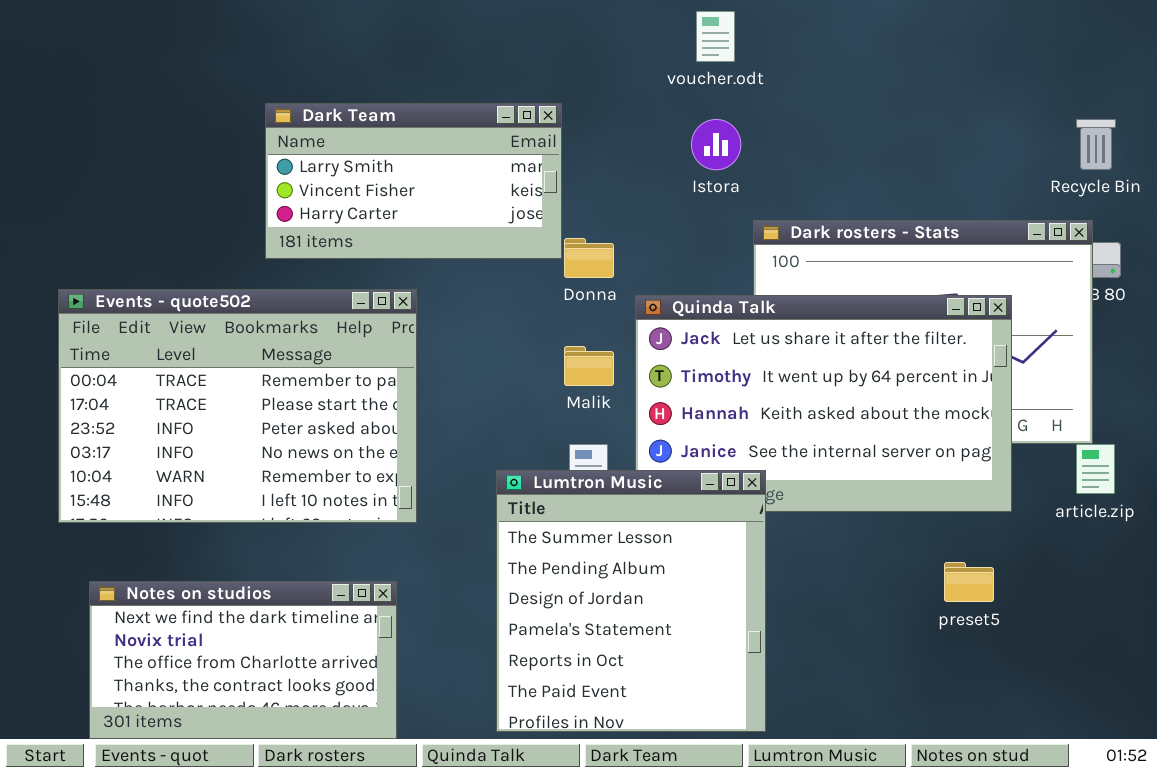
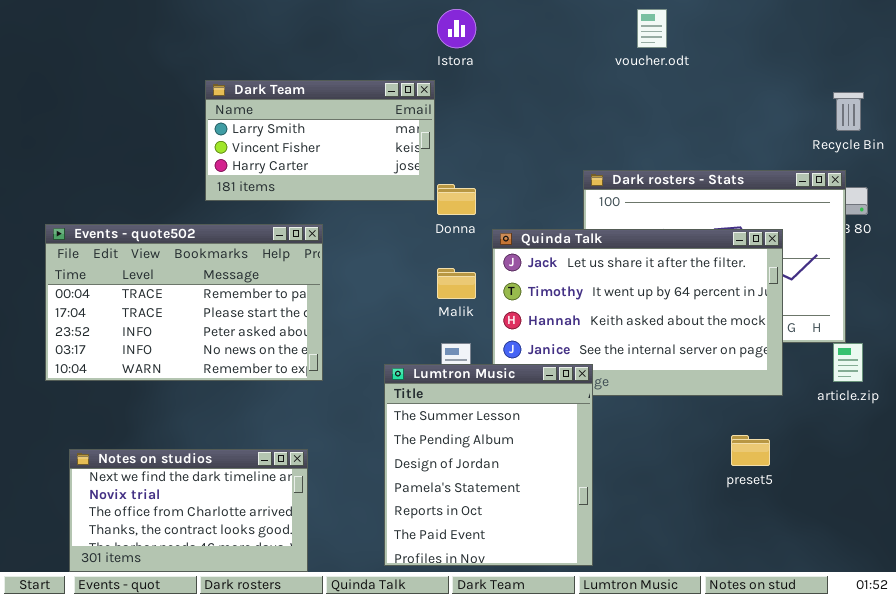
voucher.odt: [696,11,735,62] -> [637,9,667,48], moved
Istora: [691,119,741,170] -> [437,9,476,48], moved
Events - quote502: [58,289,417,523] -> [45,224,323,381], resized

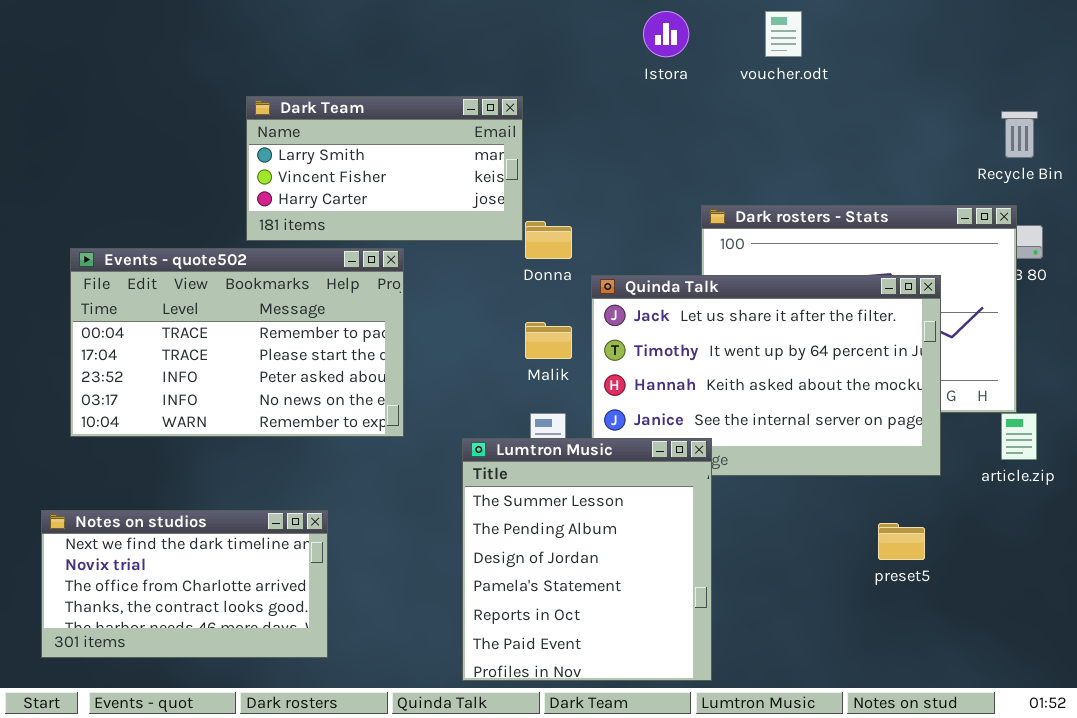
Istora: [437,9,476,48] -> [643,11,689,57], moved
Events - quote502: [45,224,323,381] -> [70,248,404,437], moved
Notes on studios: [69,449,308,572] -> [41,510,328,658], moved

